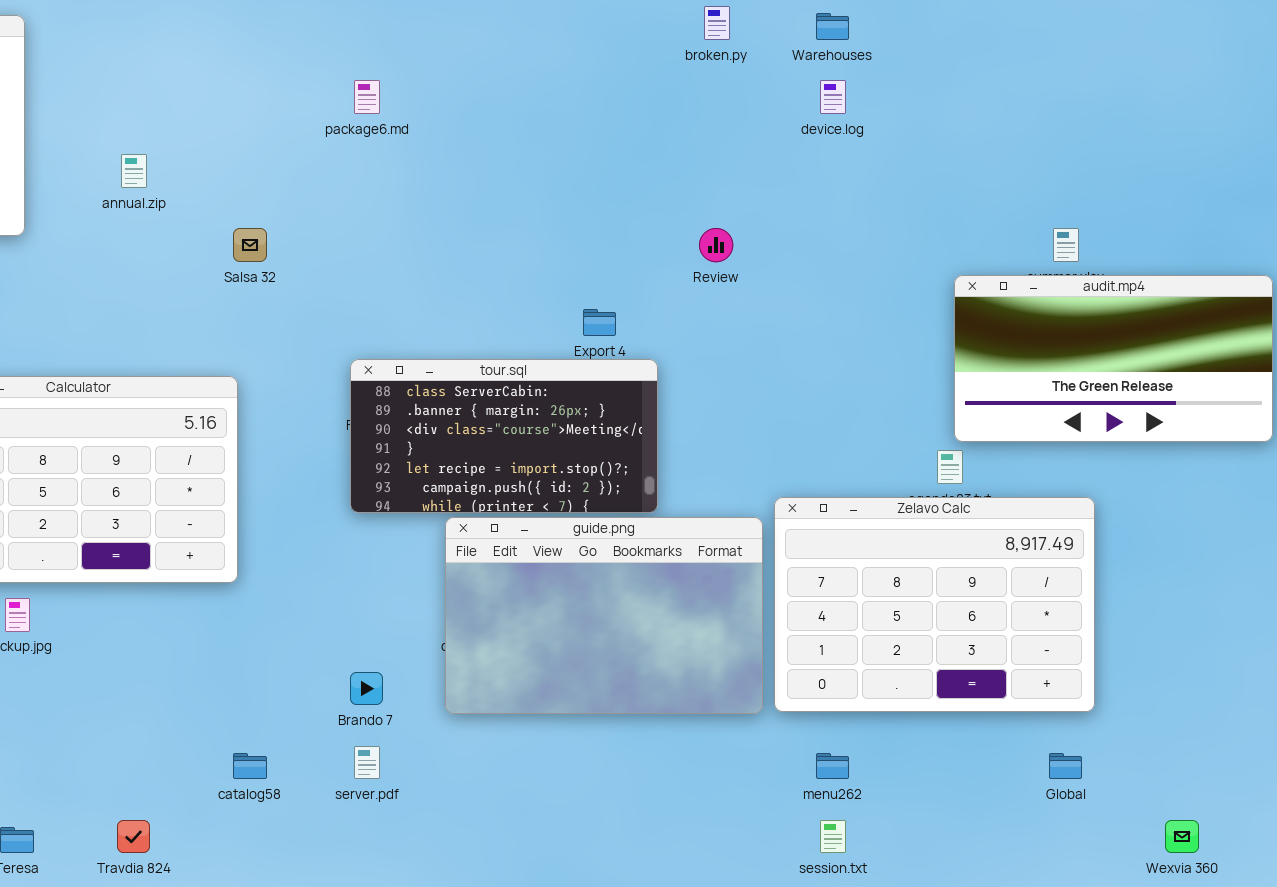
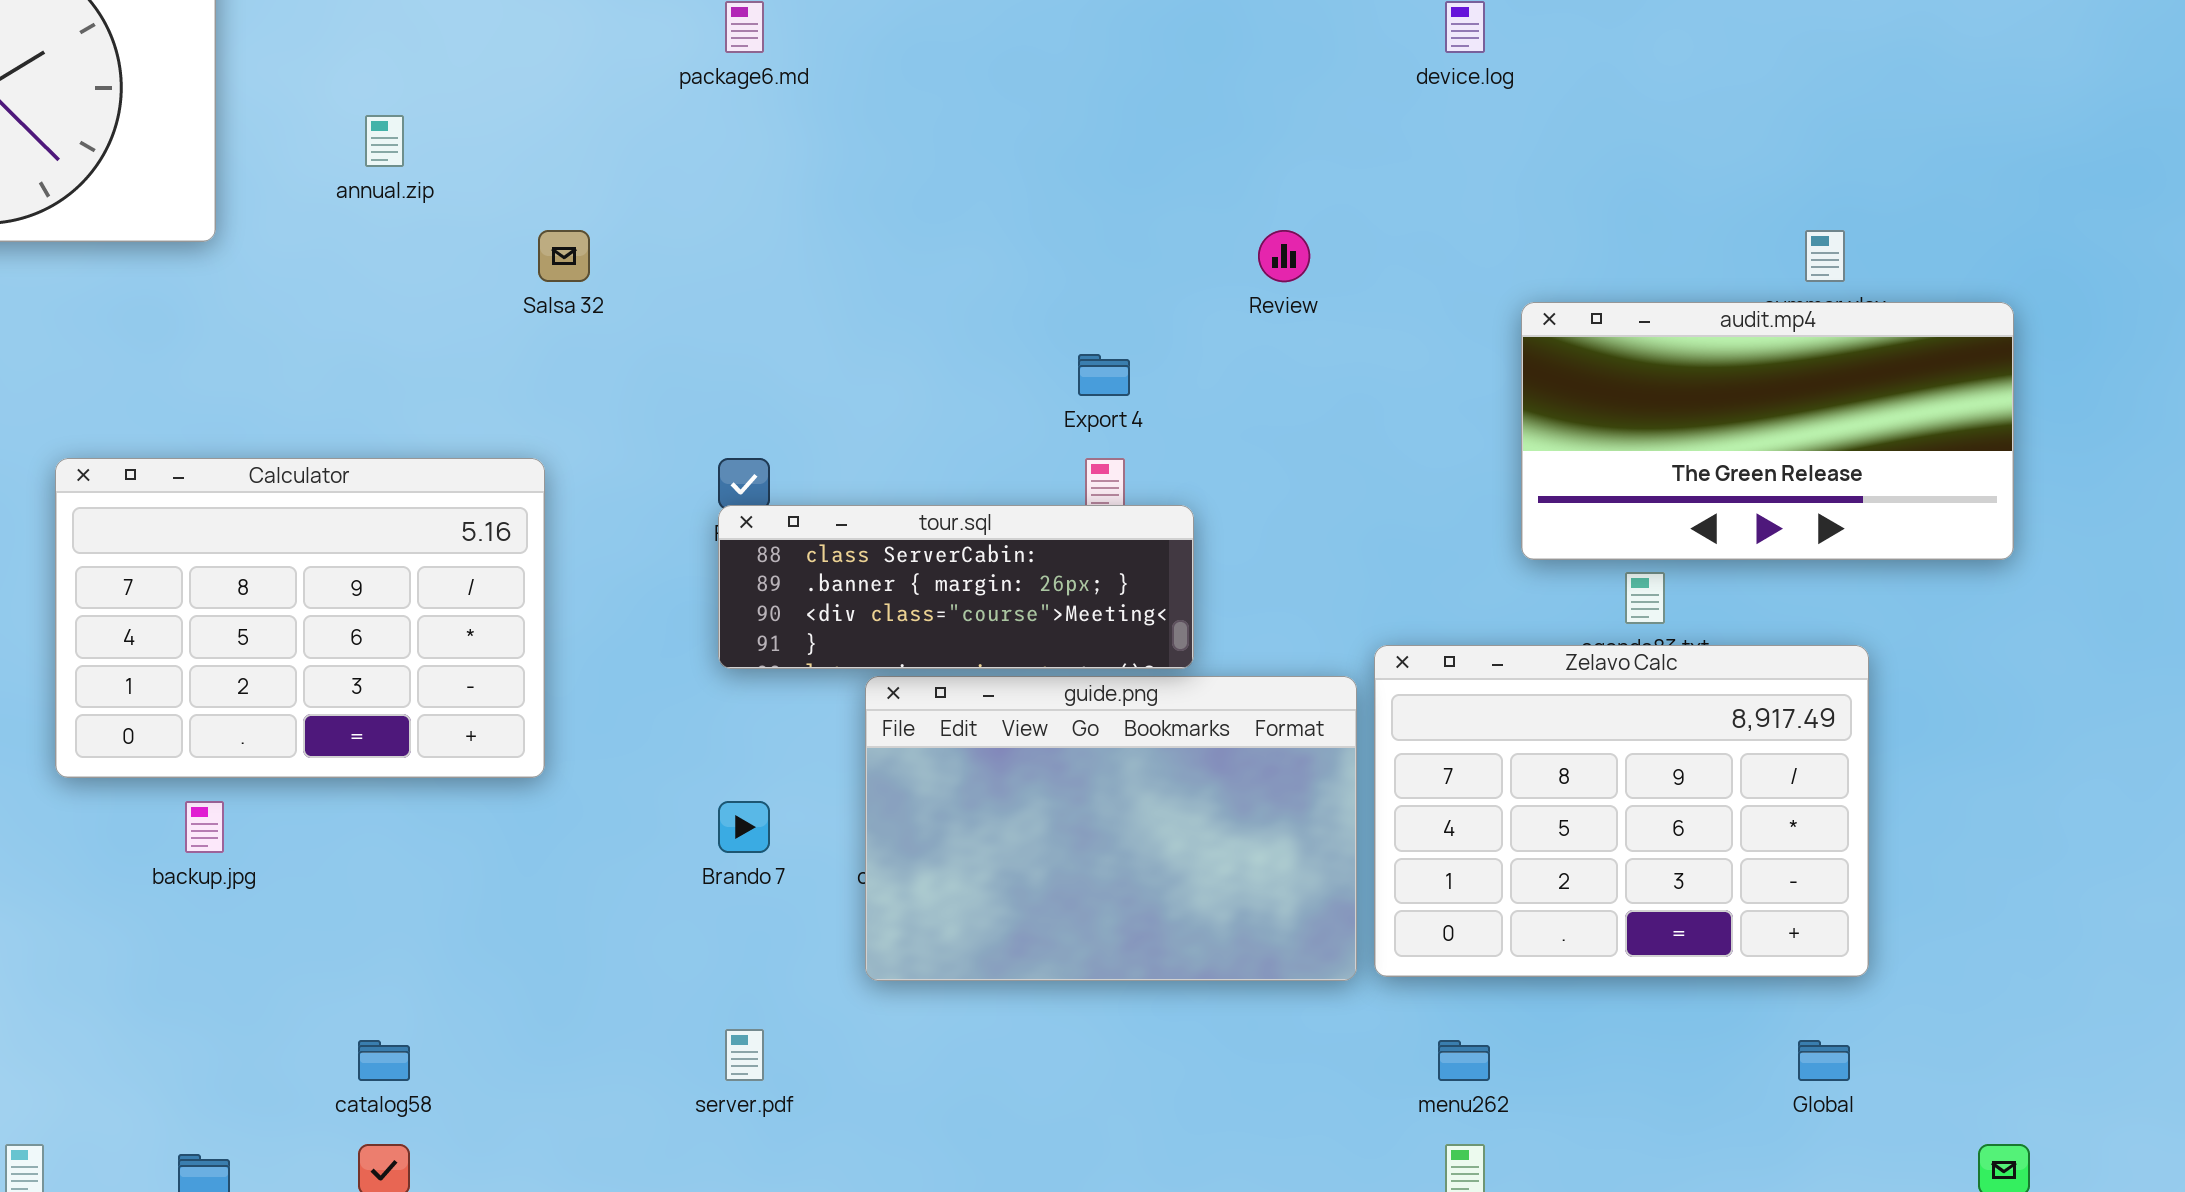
audit.mp4: [954,275,1273,442] -> [1521,302,2014,560], moved
tour.sql: [350,359,658,513] -> [718,505,1194,669], resized
Brando 7: [350,672,383,705] -> [718,801,770,853], moved
catalog58: [233,753,267,779] -> [358,1040,410,1081], moved

